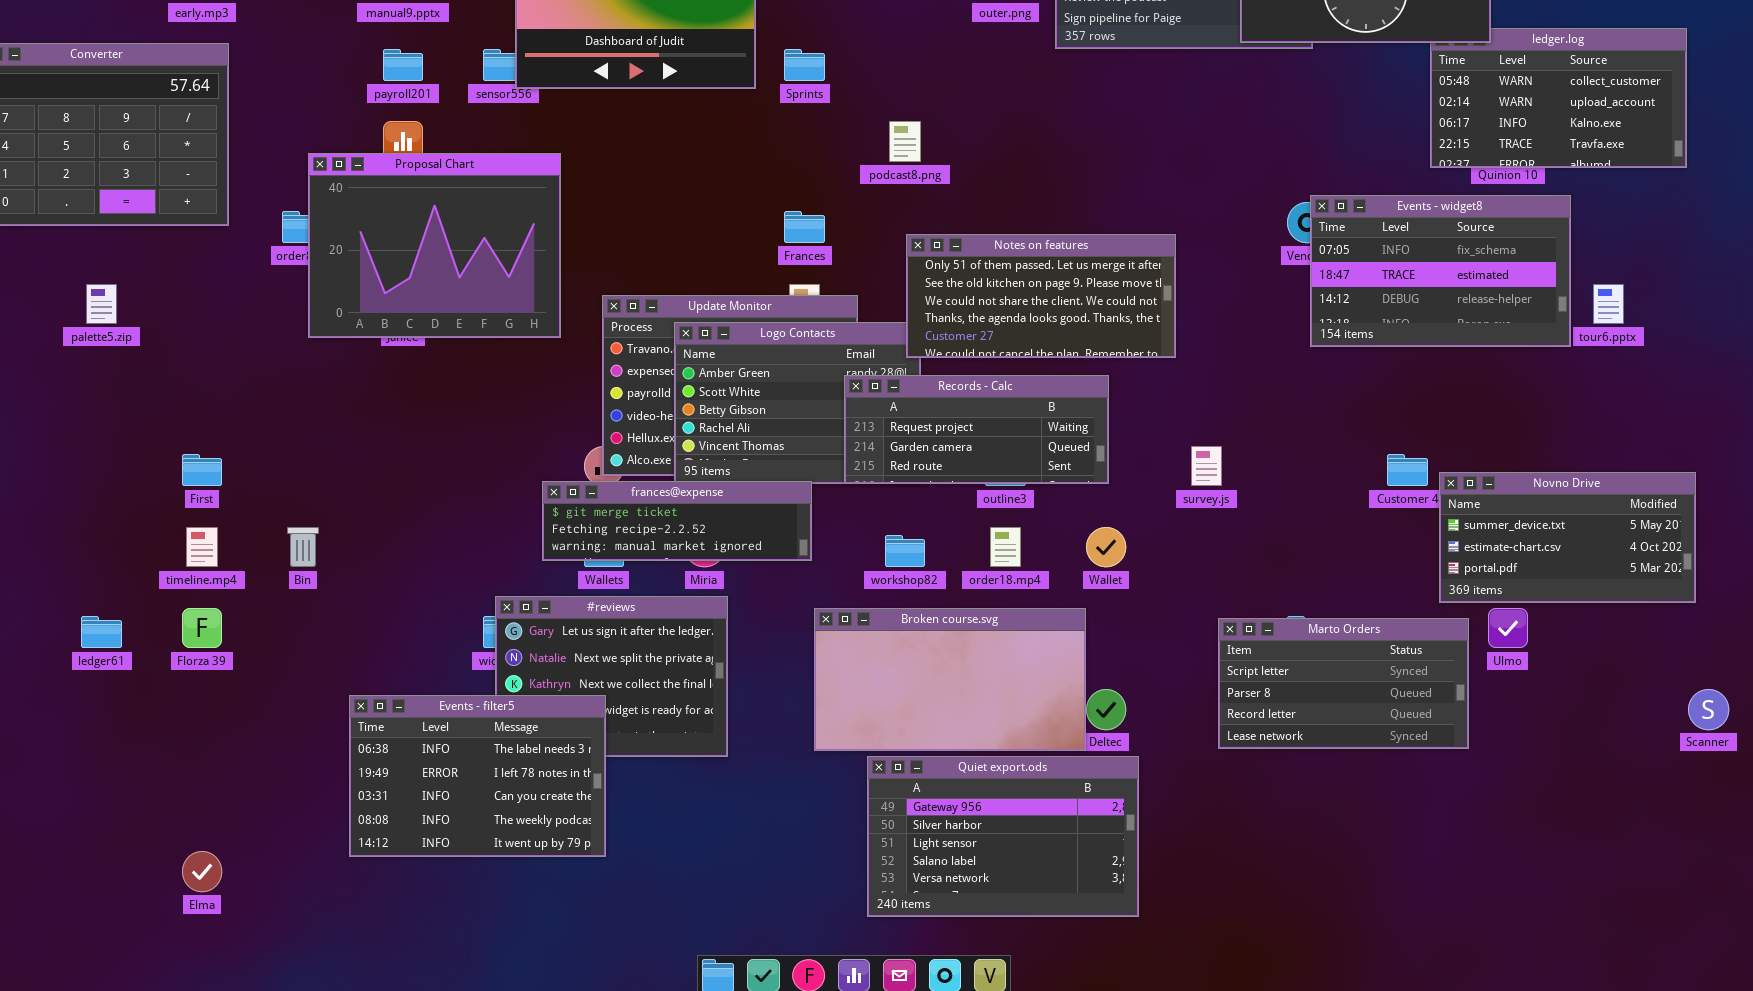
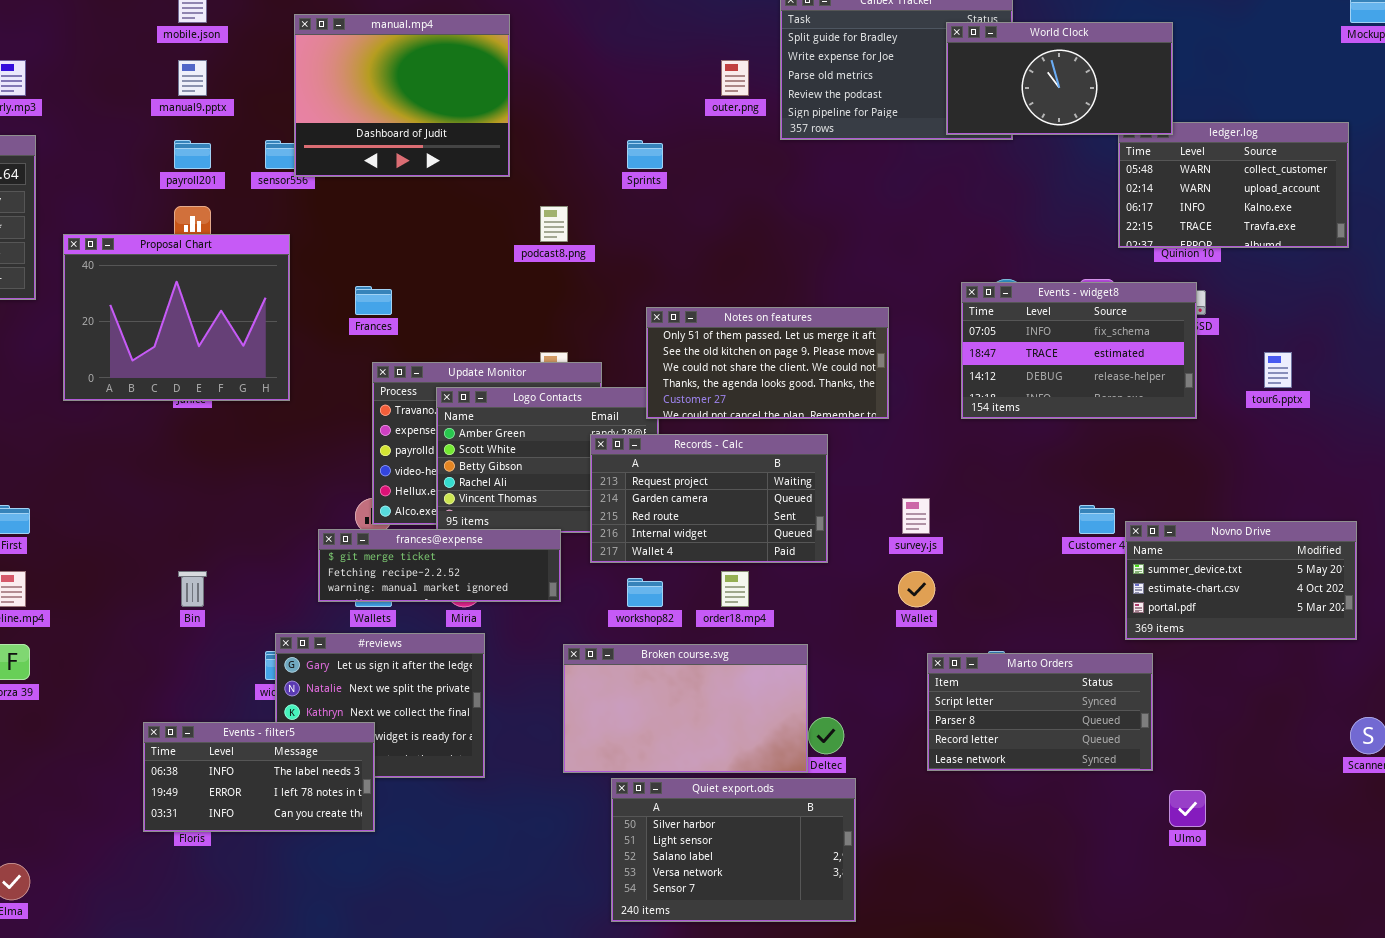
Sprints: [784,49,825,81] -> [627,140,663,169], moved
podcast8.png: [889,121,921,162] -> [540,206,568,242], moved
Proposal Chart: [308,153,561,338] -> [63,234,290,401], moved
Events - widget8: [1310,195,1571,347] -> [961,282,1197,419], moved
Frances: [784,211,825,243] -> [355,286,392,315], moved
Records - Calc: [844,375,1109,484] -> [590,434,828,563], resized
Bin: [287,527,319,567] -> [178,571,207,607], moved
Wallet: [1086,527,1126,567] -> [898,571,935,607], moved
Ulmo: [1488,608,1528,648] -> [1169,790,1206,827], moved
Events - filter5: [349,695,606,857] -> [143,722,375,832], resized
Quiet export.ods: [867,756,1139,917] -> [611,778,856,922], scrolled down 1 row

